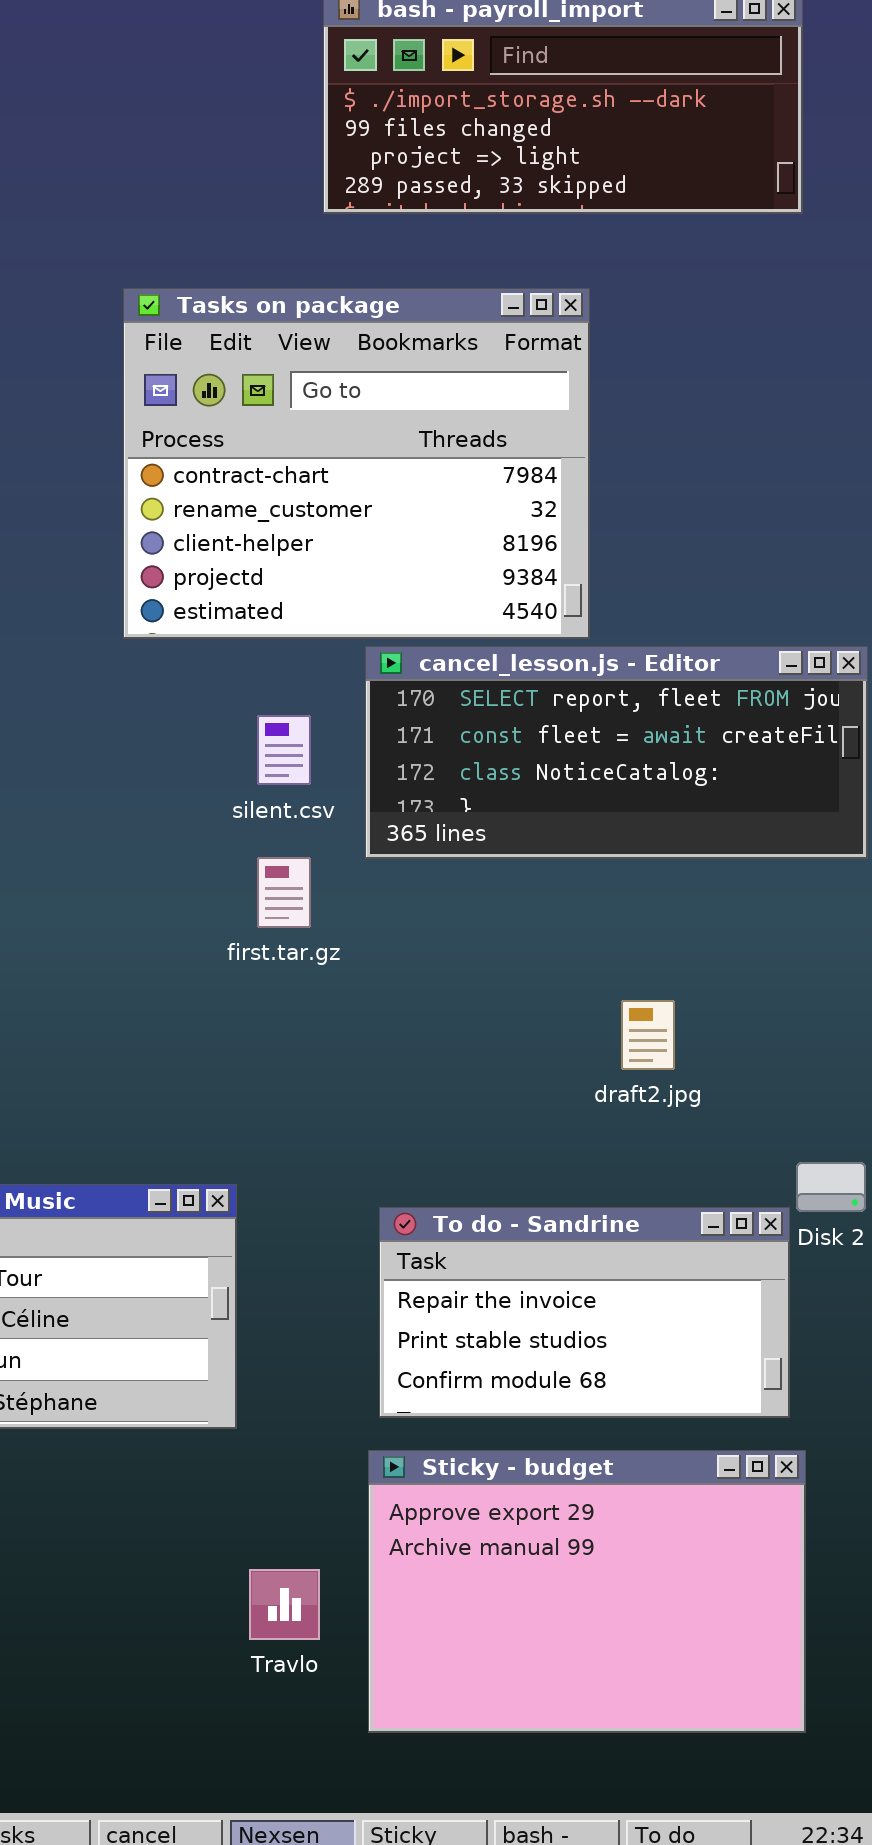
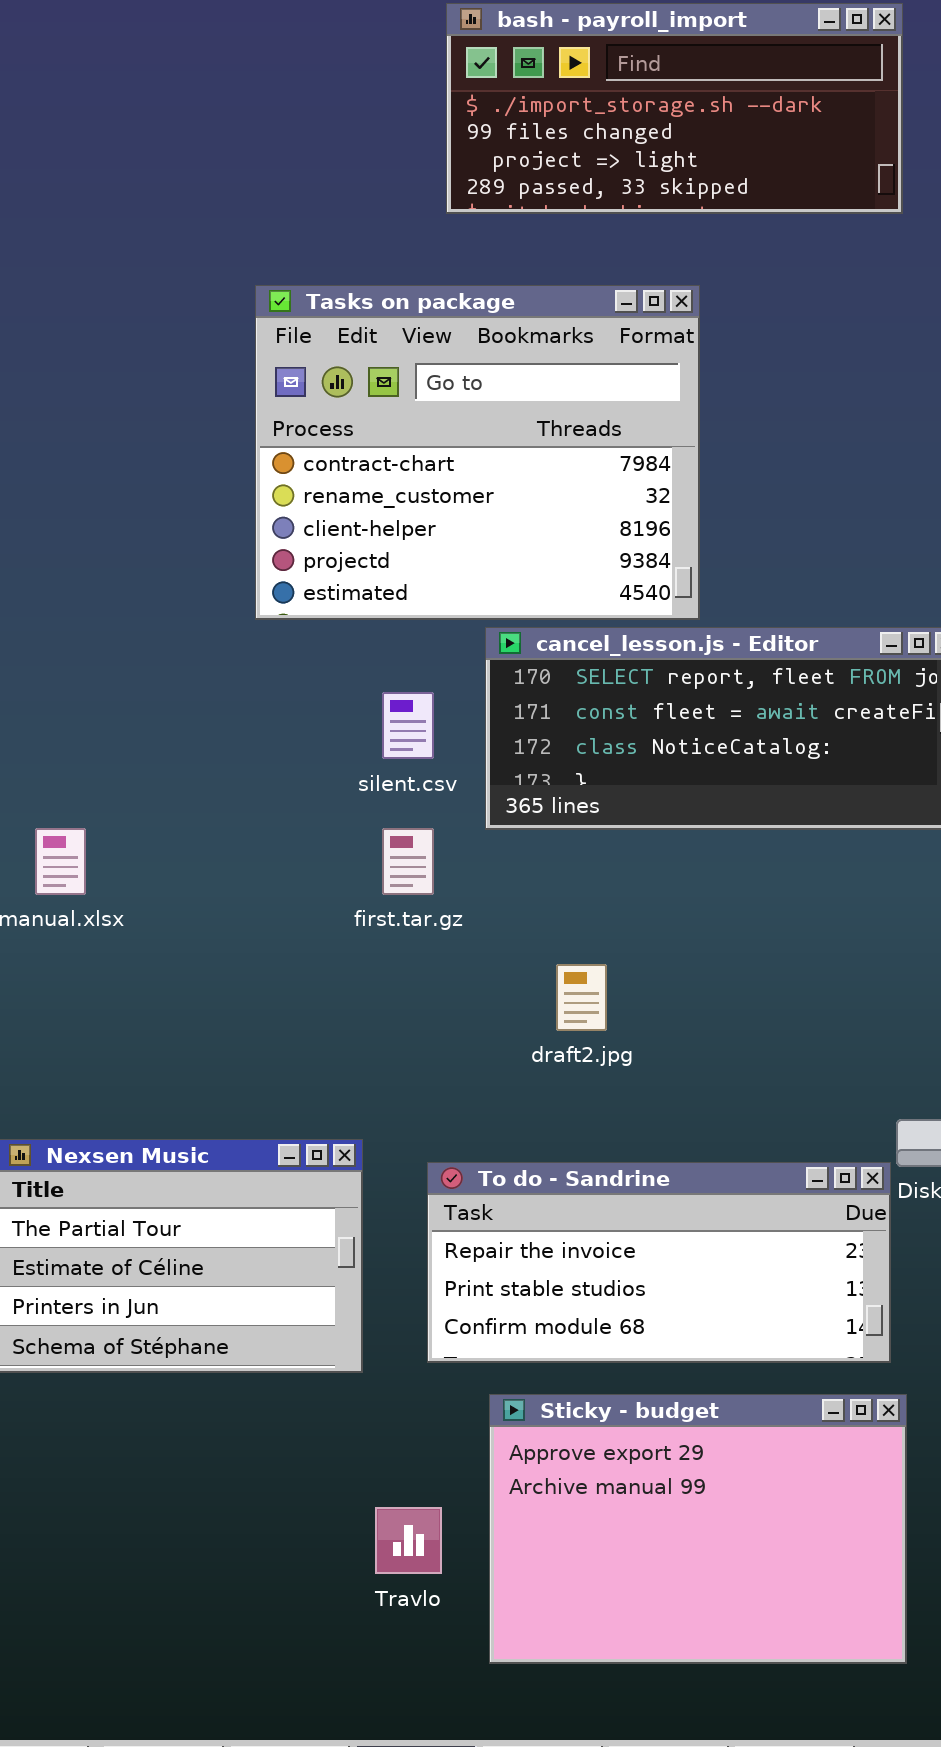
draft2.jpg: [621,1000,675,1070] -> [556,964,607,1031], moved
To do - Sandrine: [379,1207,790,1418] -> [427,1162,891,1363], resized

